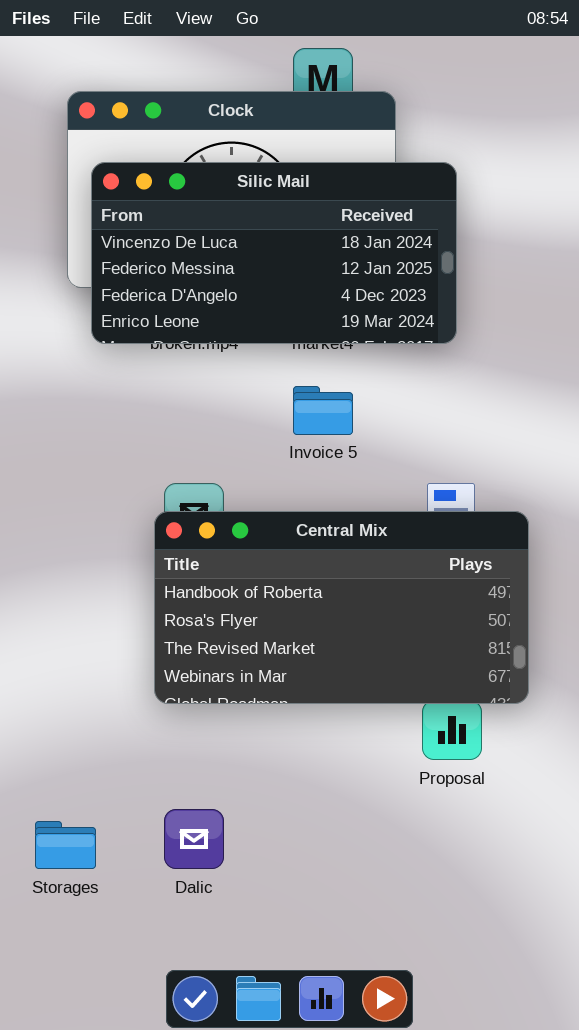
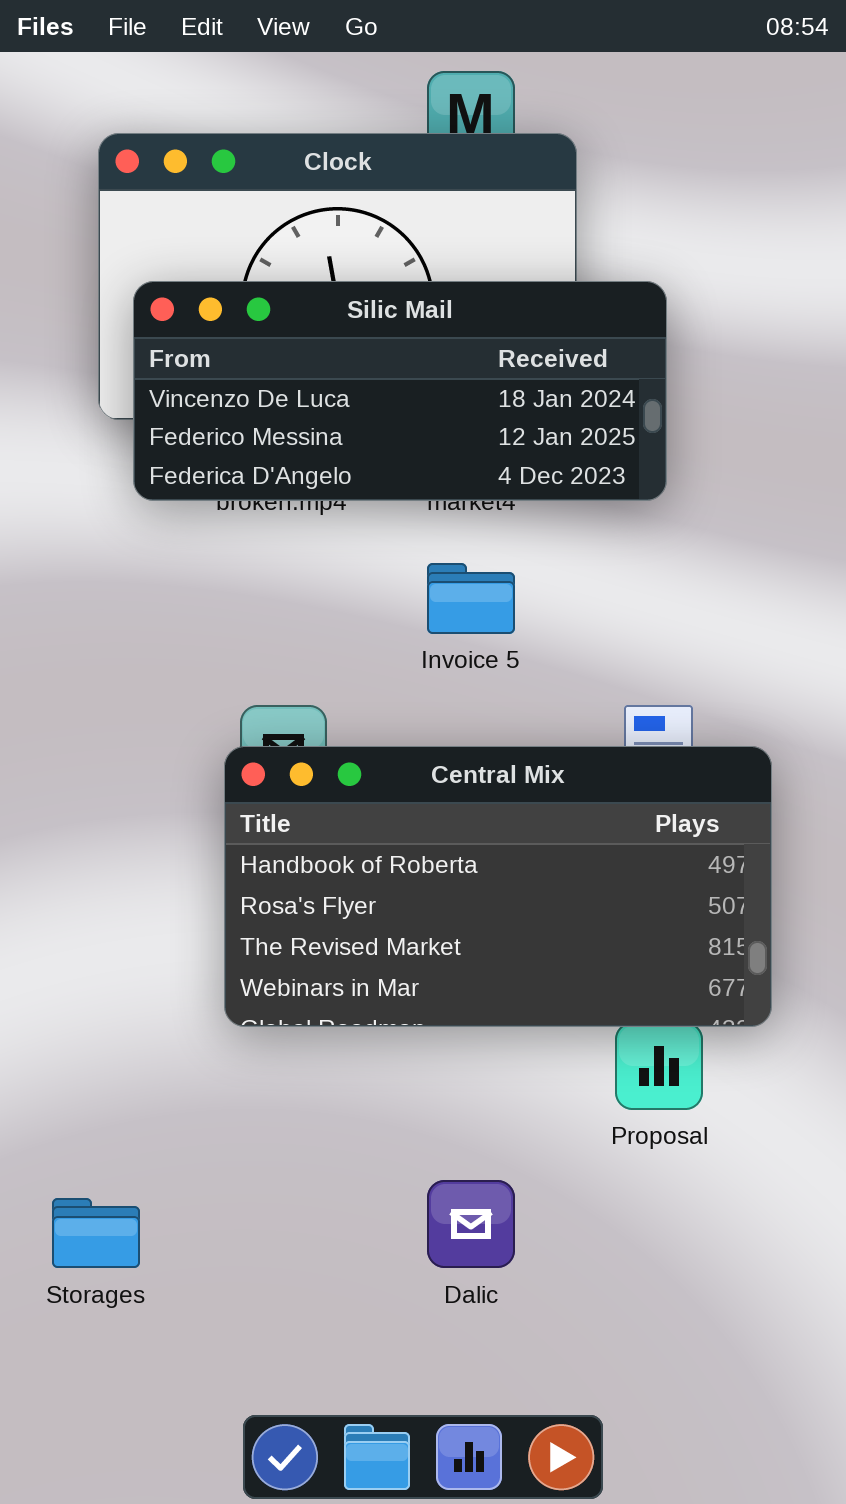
Silic Mail: [91,162,457,344] -> [133,281,667,501], resized
Dalic: [164,809,224,869] -> [427,1180,515,1268], moved

